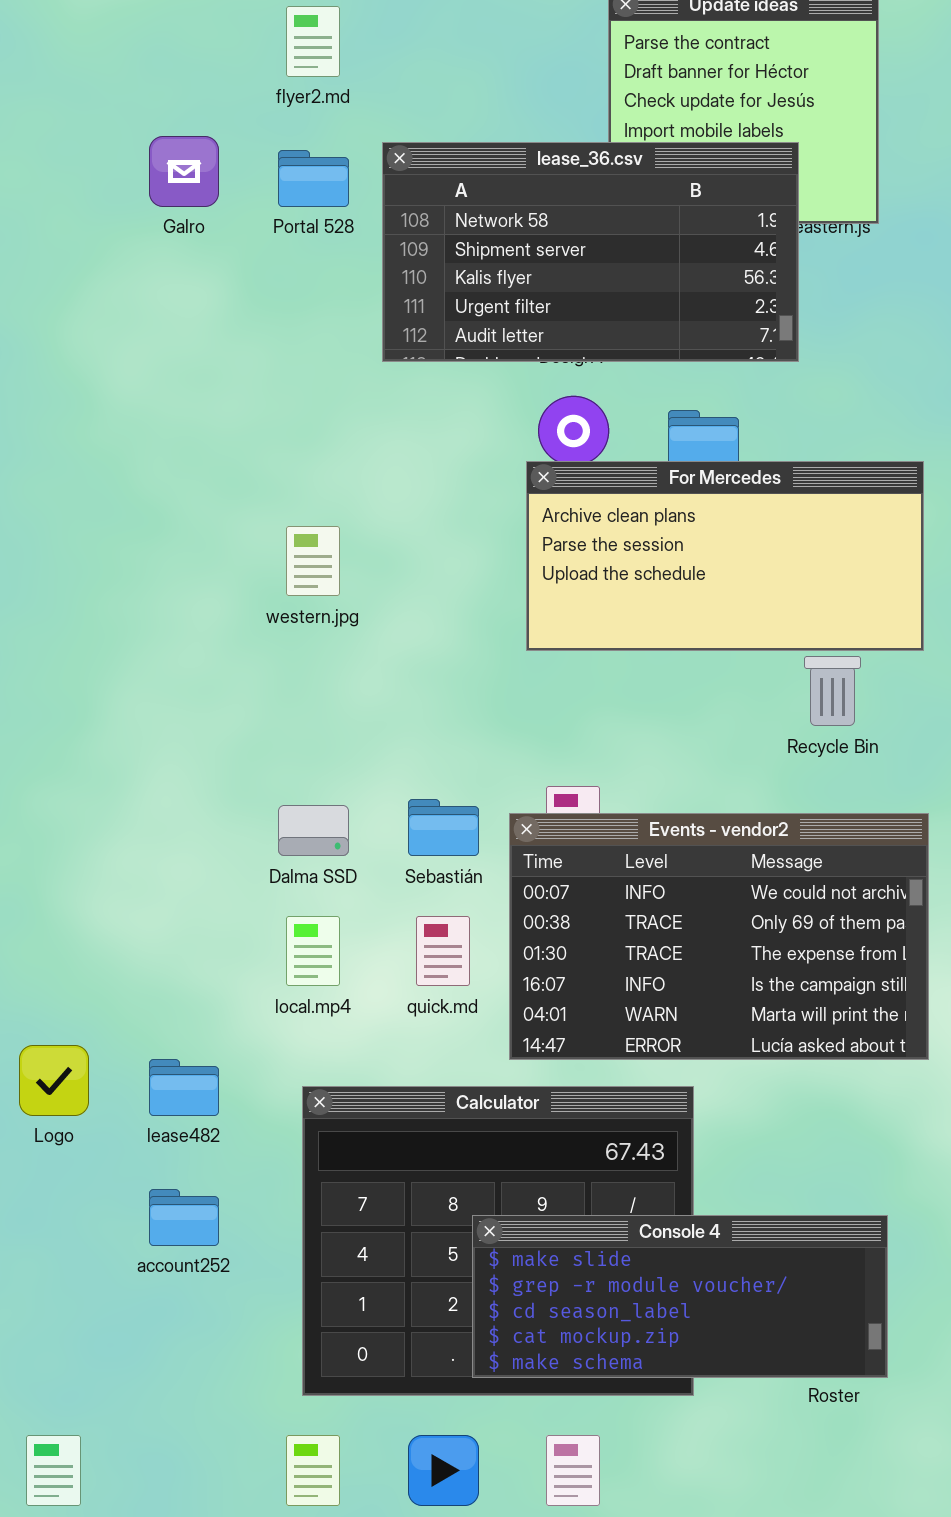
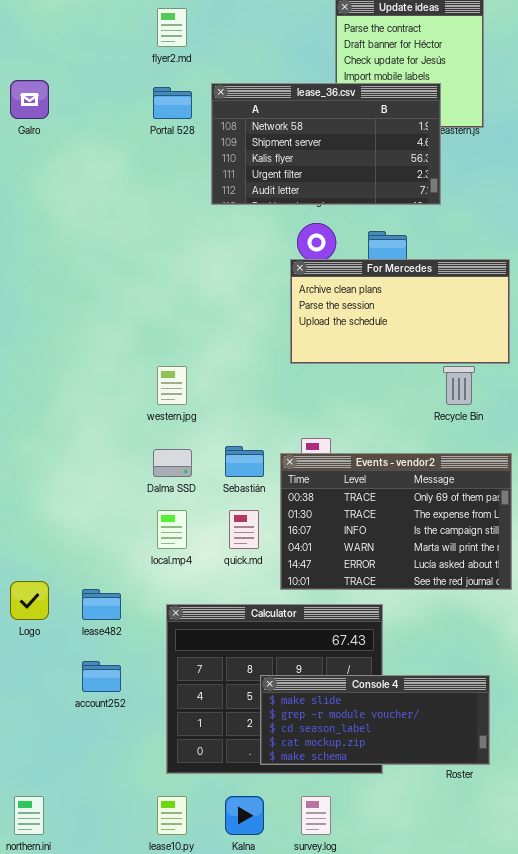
Galro: [149,136,219,207] -> [10,80,49,119], moved
western.jpg: [286,526,340,596] -> [157,366,187,405], moved
Events - vendor2: [509,813,929,1060] -> [280,453,512,590], scrolled down 1 row

